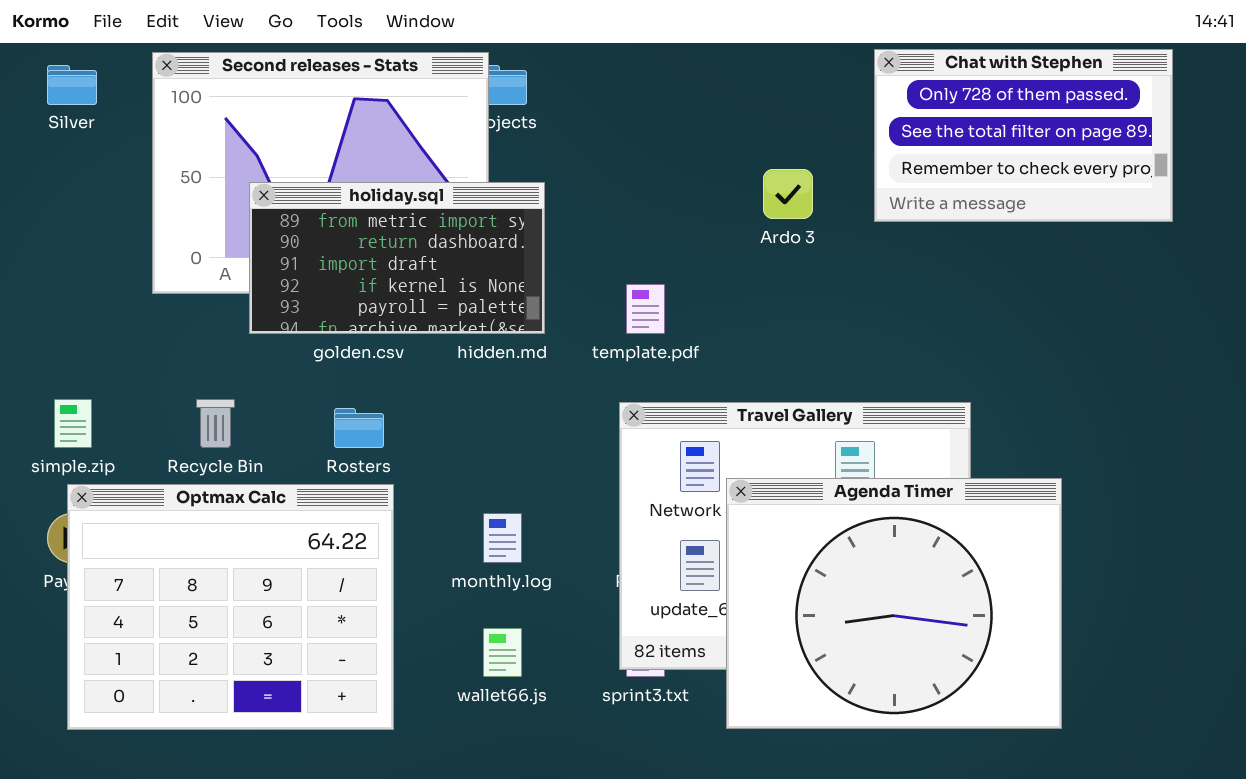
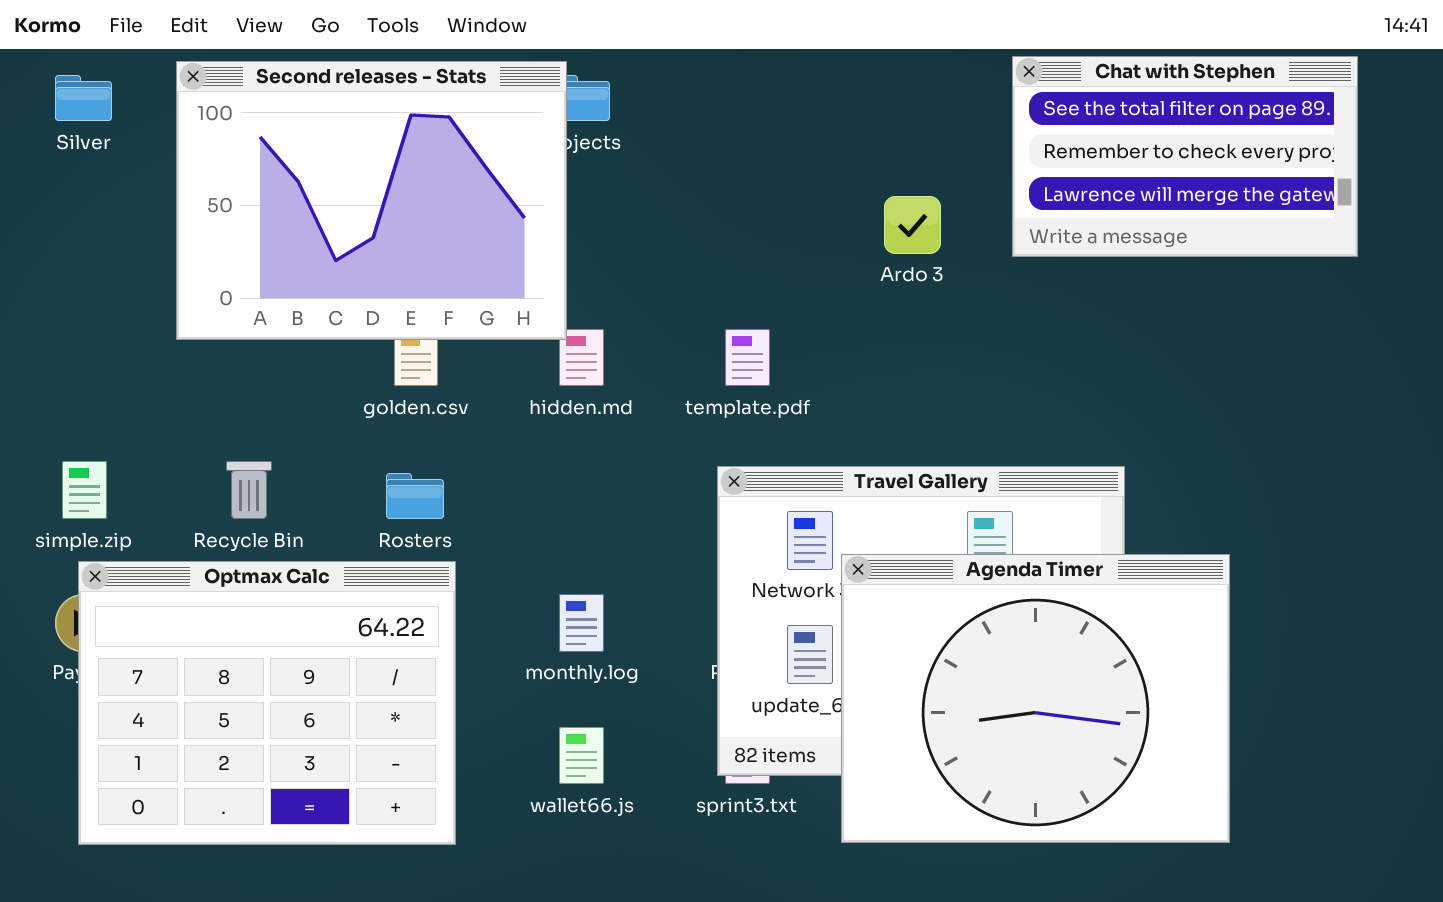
Chat with Stephen: [874,49,1173,222] -> [1012,56,1358,257], scrolled down 1 row
holiday.sql: [249,182,545,334] -> none, closed

